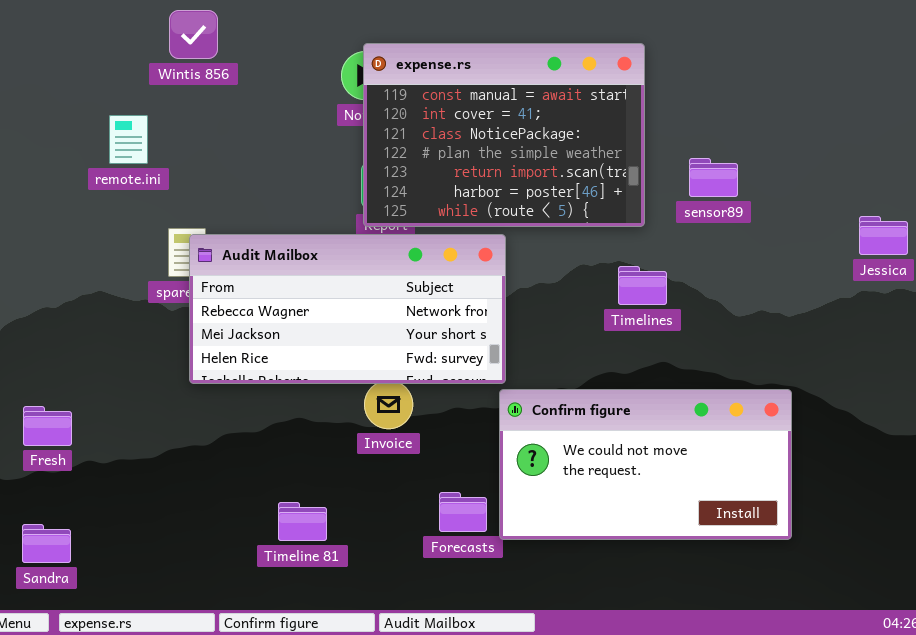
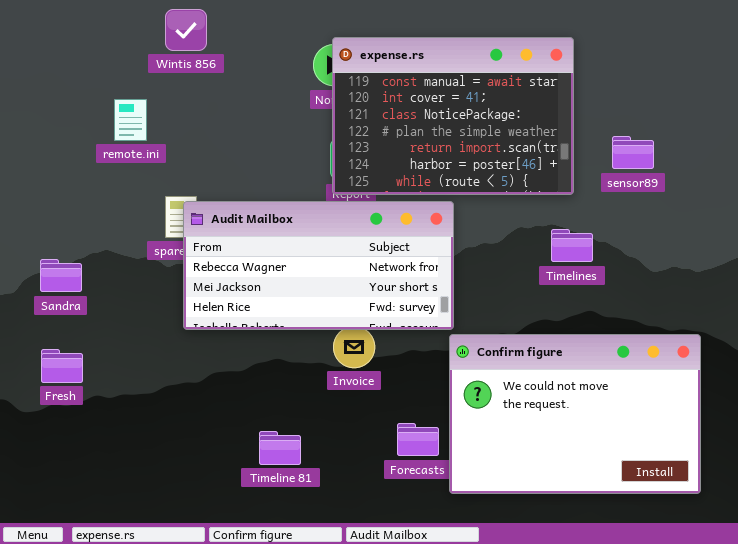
Confirm figure: [499,389,792,540] -> [449,334,701,494], resized
Sandra: [22,524,71,563] -> [40,259,82,292], moved

